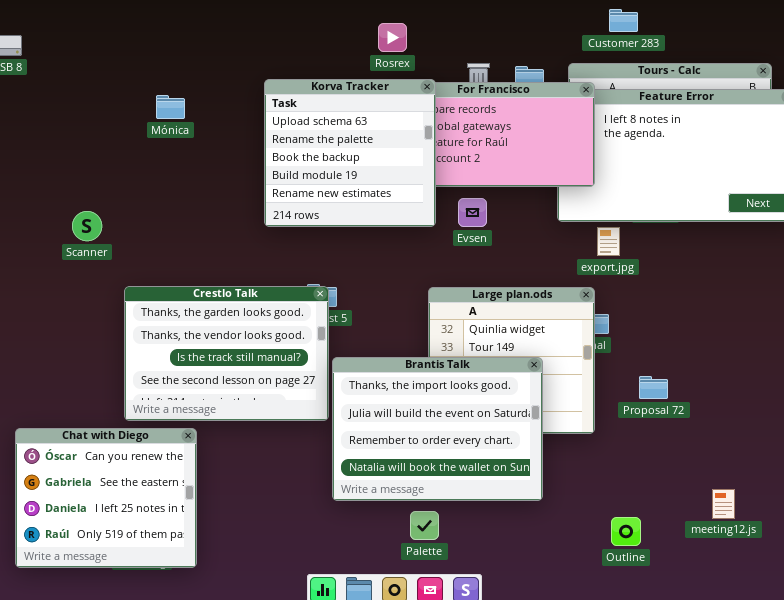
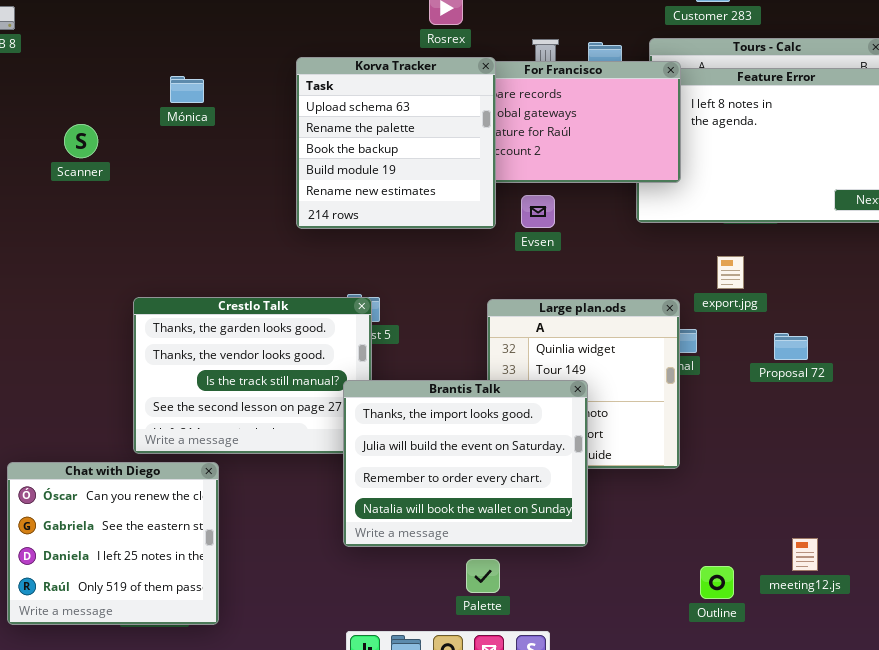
Scanner: [72,211,102,241] -> [64,124,98,158], moved
export.jpg: [597,227,620,256] -> [717,256,744,289], moved
Brantis Talk: [332,357,543,501] -> [343,380,588,547], moved
Proposal 72: [639,376,668,399] -> [774,333,808,360], moved
meeting12.js: [712,489,735,519] -> [792,538,818,571], moved

